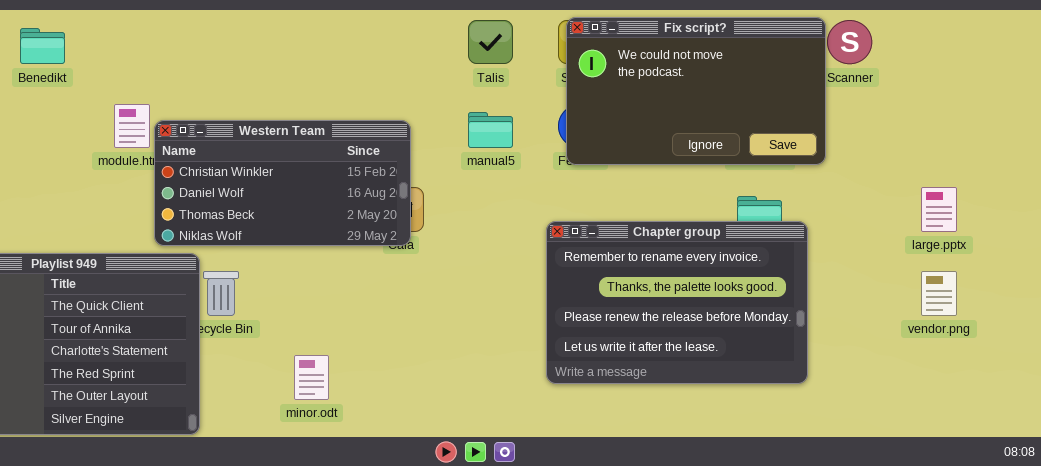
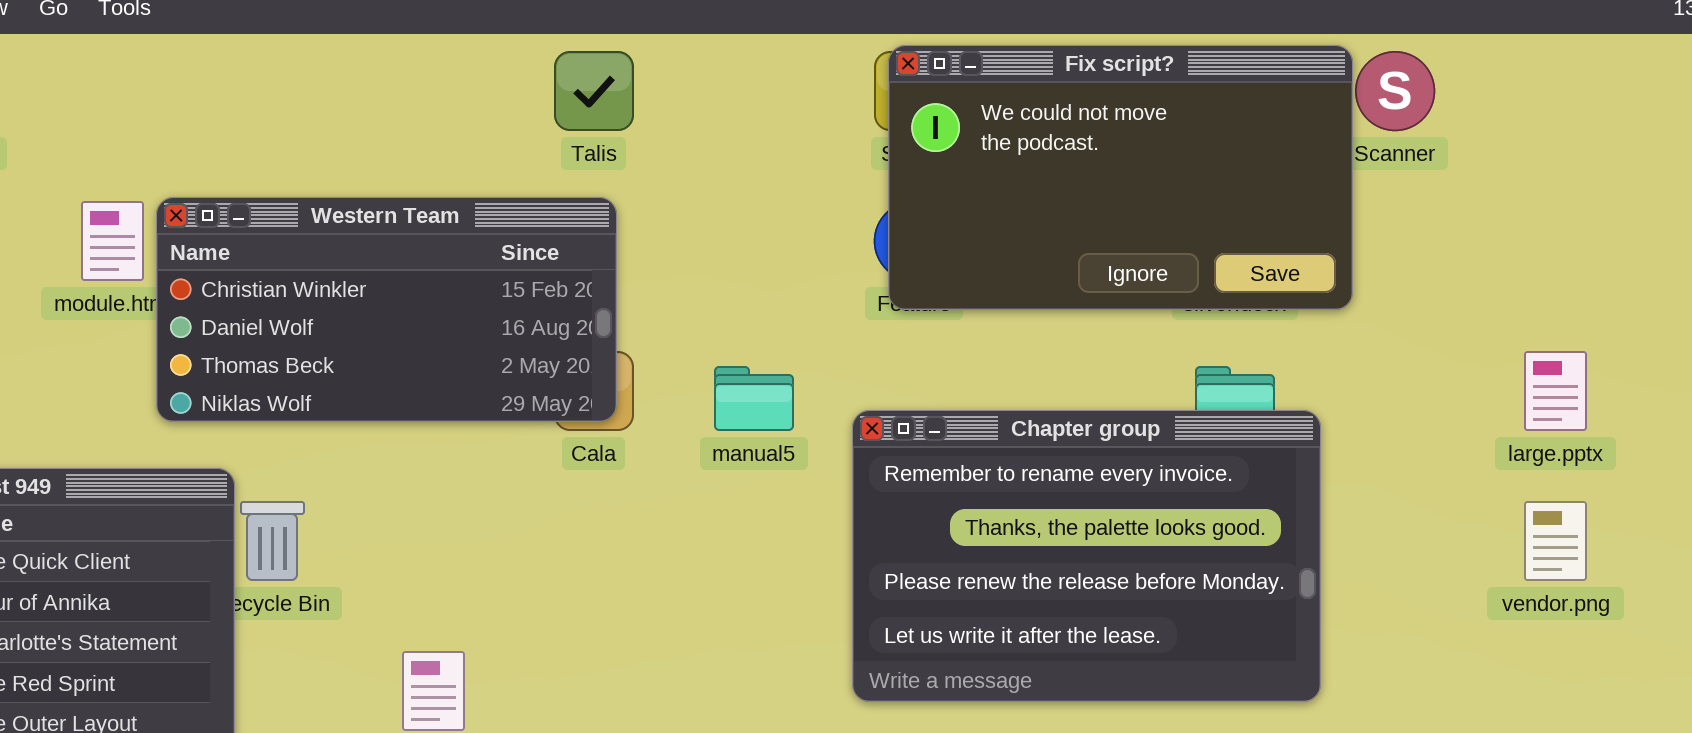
Talis: [468,20,513,64] -> [554,51,634,131], moved
manual5: [468,112,513,148] -> [714,366,794,431], moved
Western Team: [154,120,411,246] -> [156,197,617,422], moved

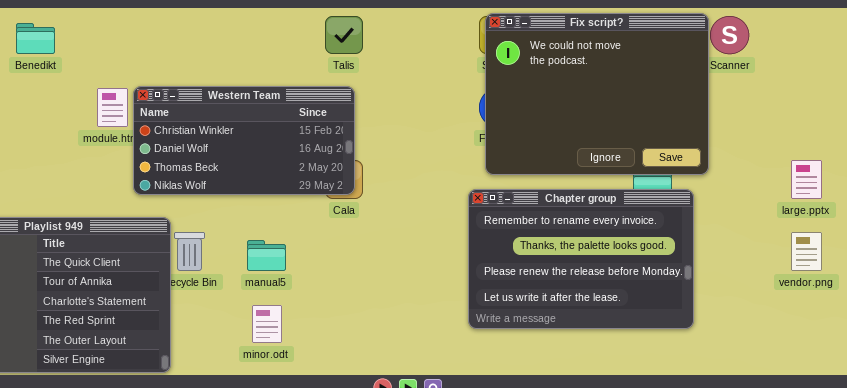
Fix script?: [888,45,1353,310] -> [485,13,709,175], resized
manual5: [714,366,794,431] -> [247,240,286,271], moved

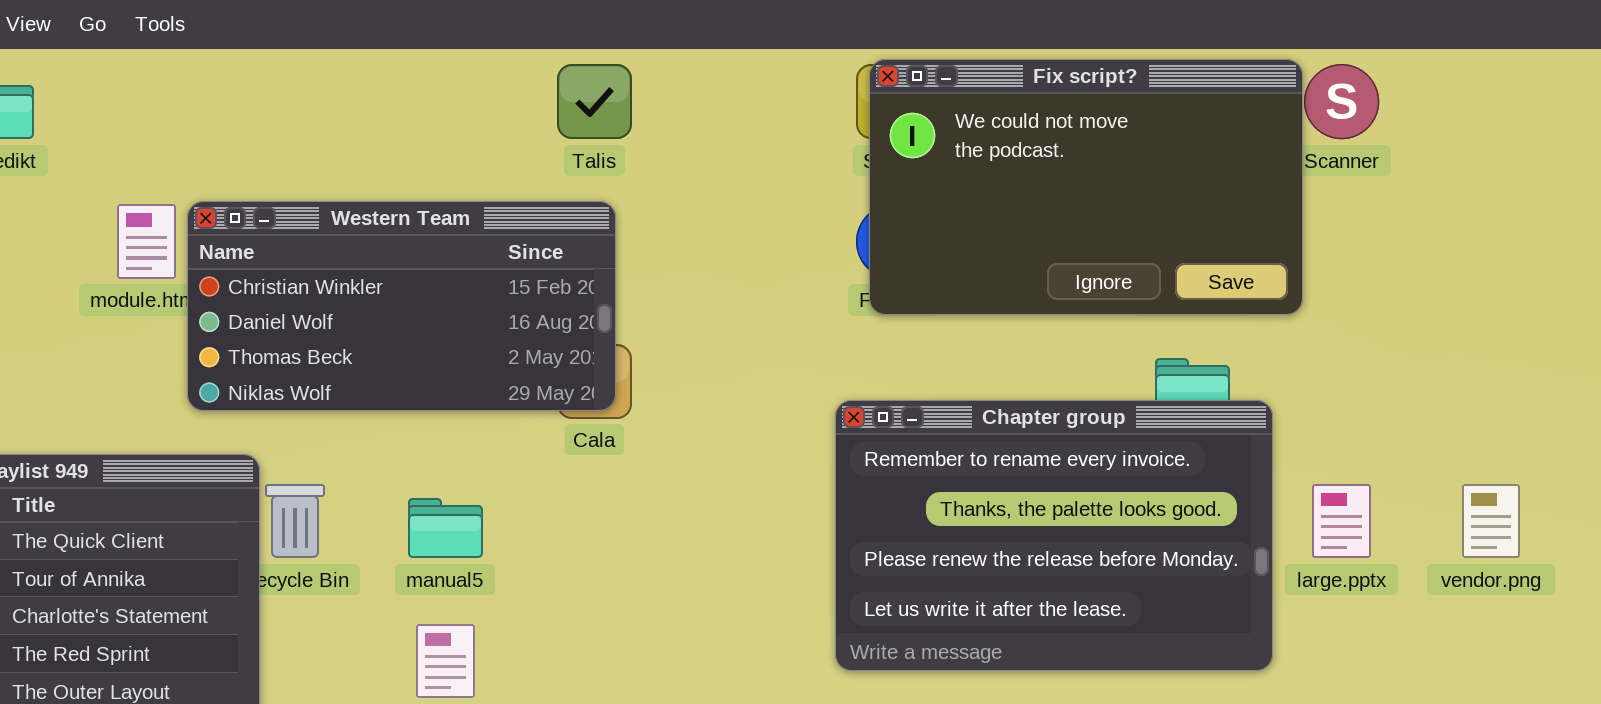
Fix script?: [485,13,709,175] -> [869,59,1303,315], resized
large.pptx: [791,160,822,199] -> [1312,484,1371,558], moved

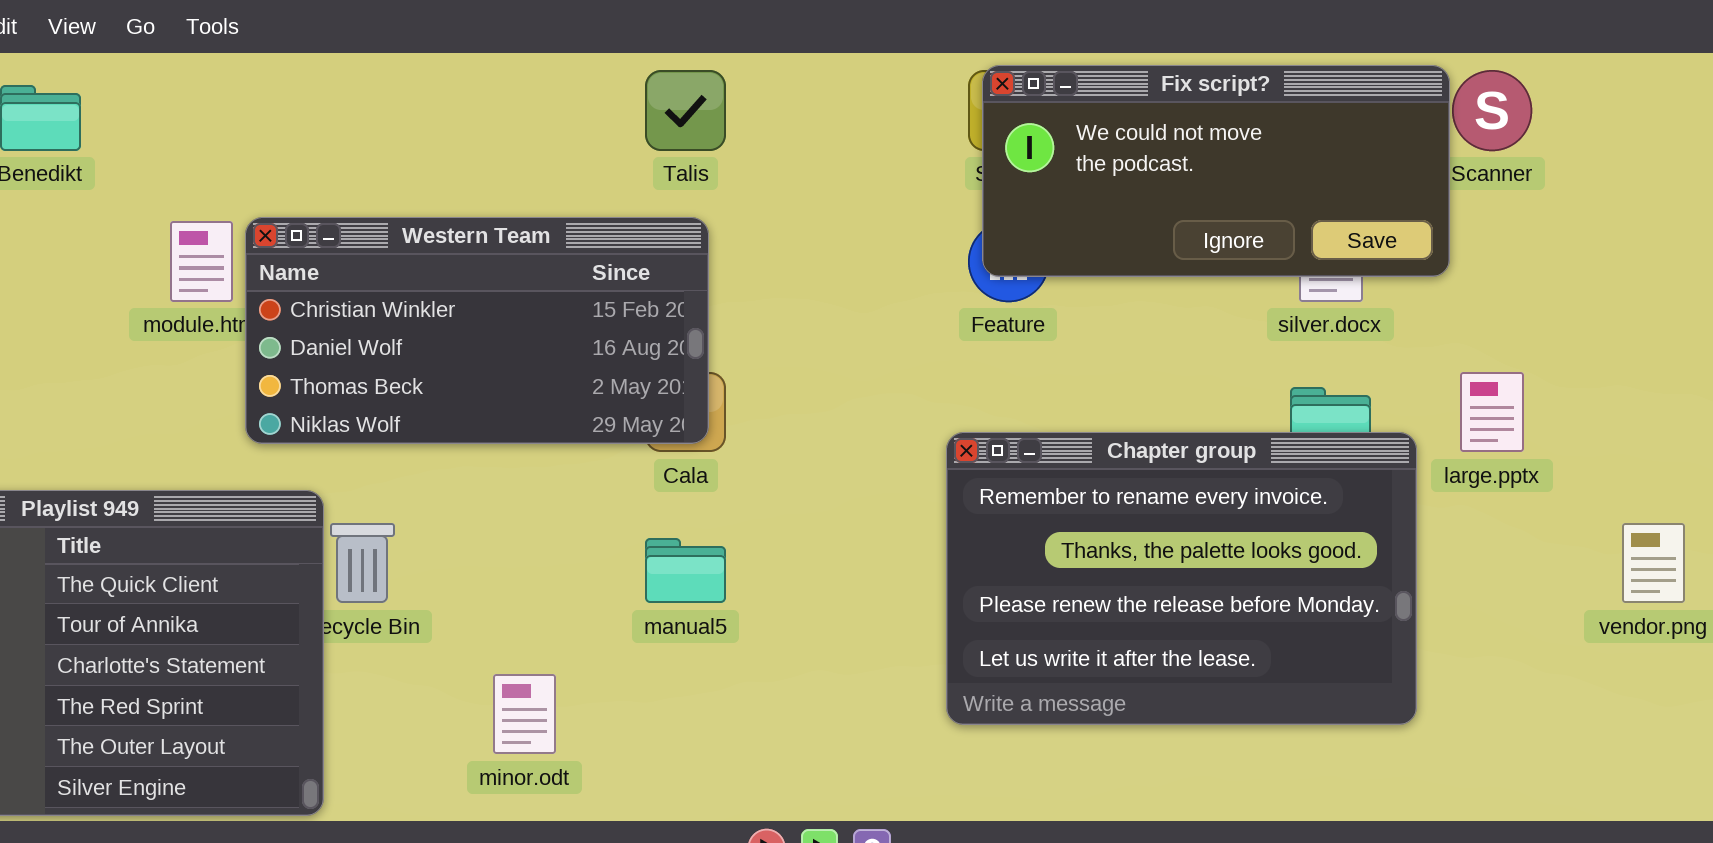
Fix script?: [869,59,1303,315] -> [982,65,1450,277], resized
large.pptx: [1312,484,1371,558] -> [1460,372,1524,452], moved
manual5: [408,498,483,558] -> [645,538,726,603], moved

